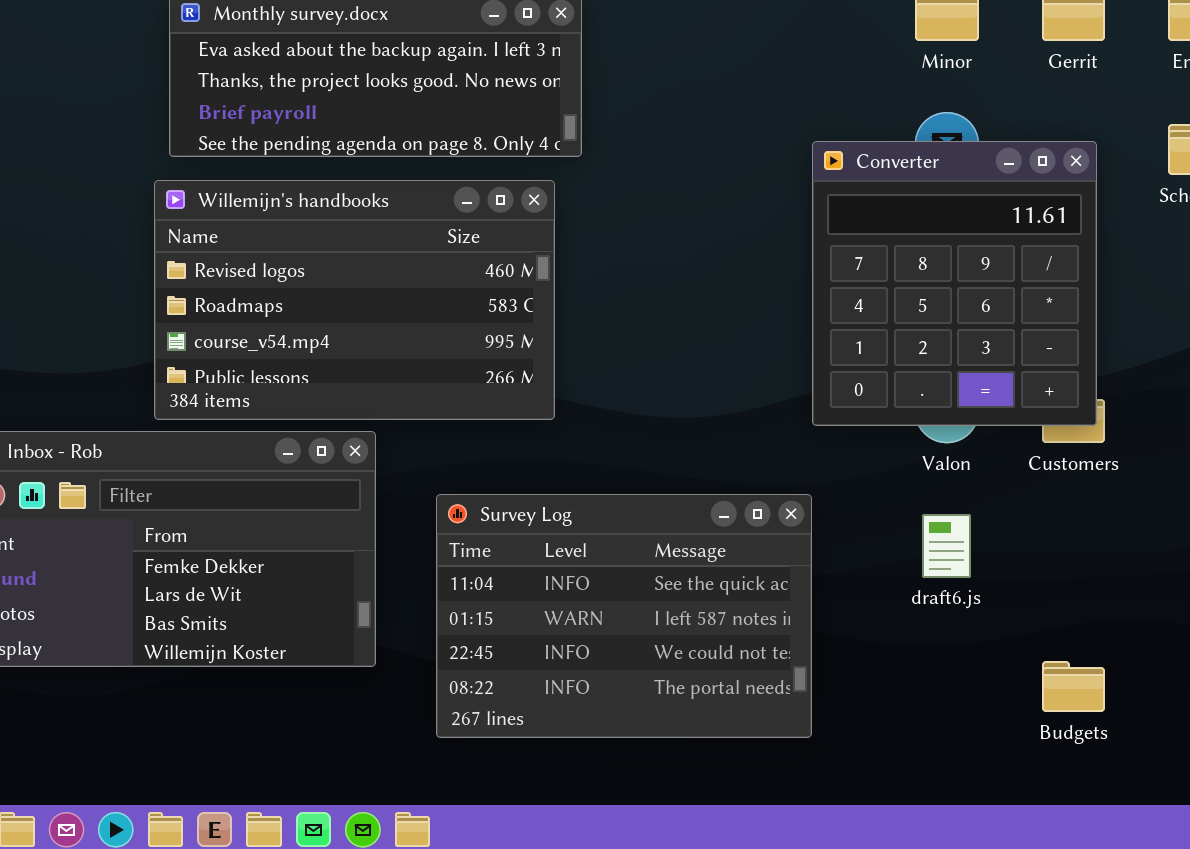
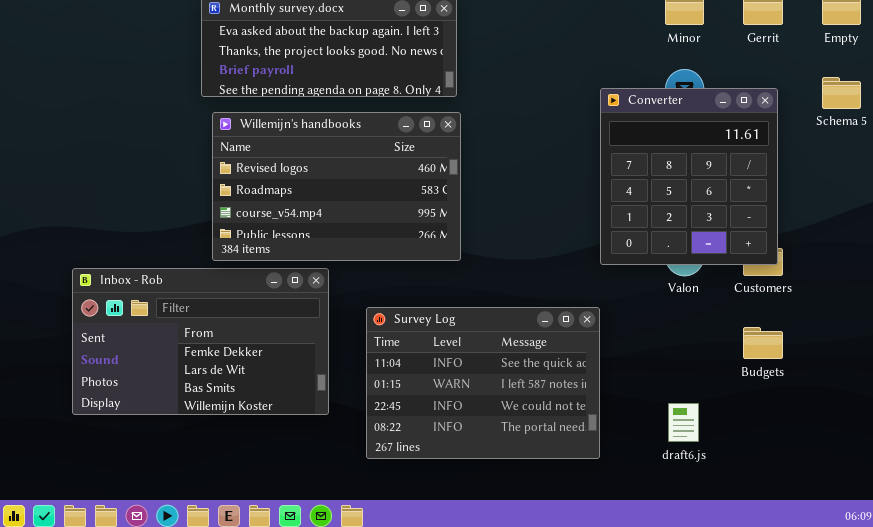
Willemijn's handbooks: [154,180,555,420] -> [212,112,461,261], moved
draft6.js: [922,514,971,578] -> [668,403,699,442], moved
Budgets: [1042,661,1105,712] -> [743,327,783,359], moved

